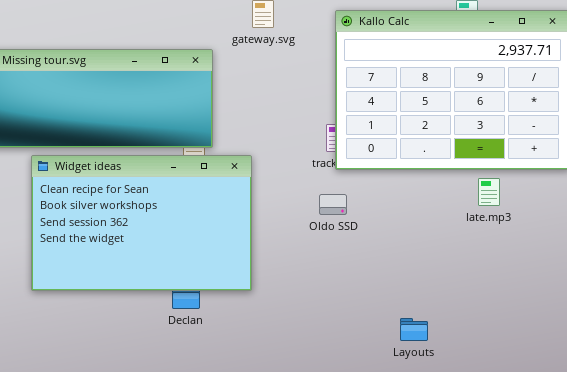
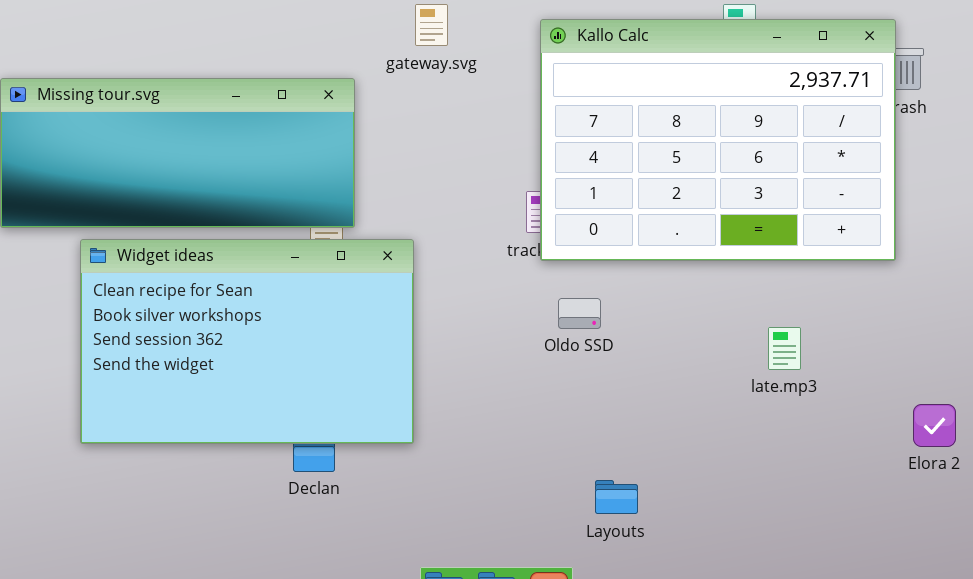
late.mp3: [478,178,500,206] -> [768,327,801,370], moved
Oldo SSD: [319,194,347,215] -> [558,298,601,329], moved
Layouts: [400,318,428,341] -> [595,480,638,514], moved

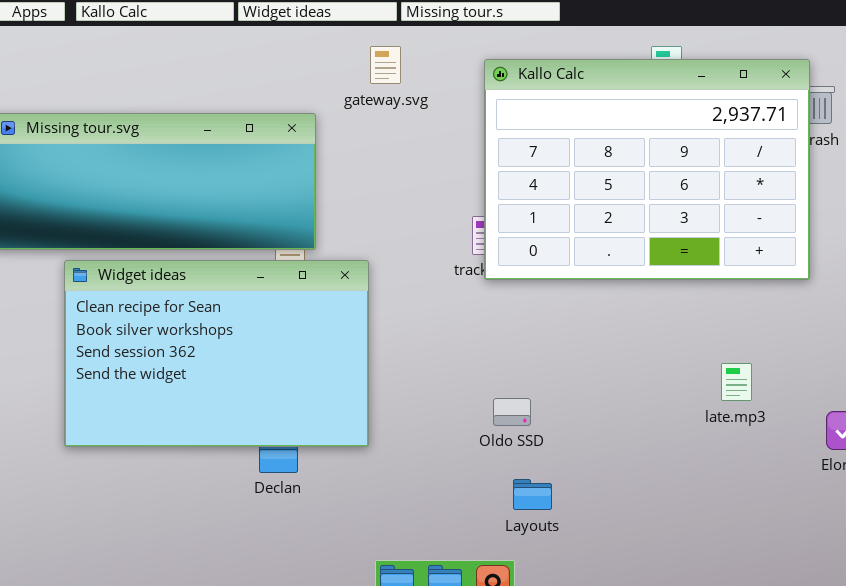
Oldo SSD: [558,298,601,329] -> [493,398,531,426], moved
late.mp3: [768,327,801,370] -> [721,363,752,401], moved
Layouts: [595,480,638,514] -> [513,479,552,510], moved

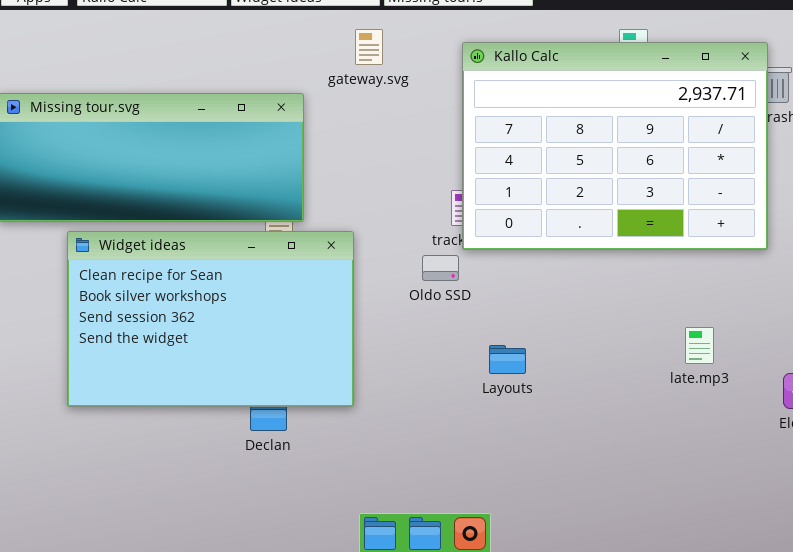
Oldo SSD: [493,398,531,426] -> [422,255,459,281], moved
Layouts: [513,479,552,510] -> [489,345,526,374], moved

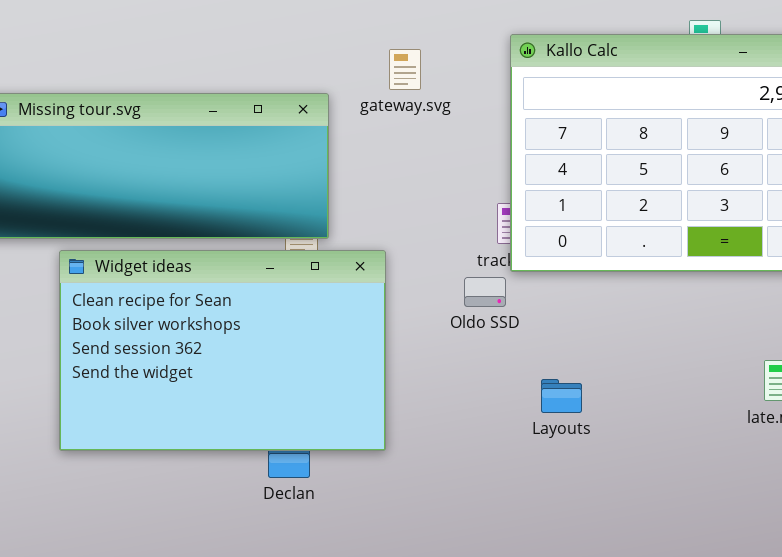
gateway.svg: [355,29,383,65] -> [389,49,421,90], moved

